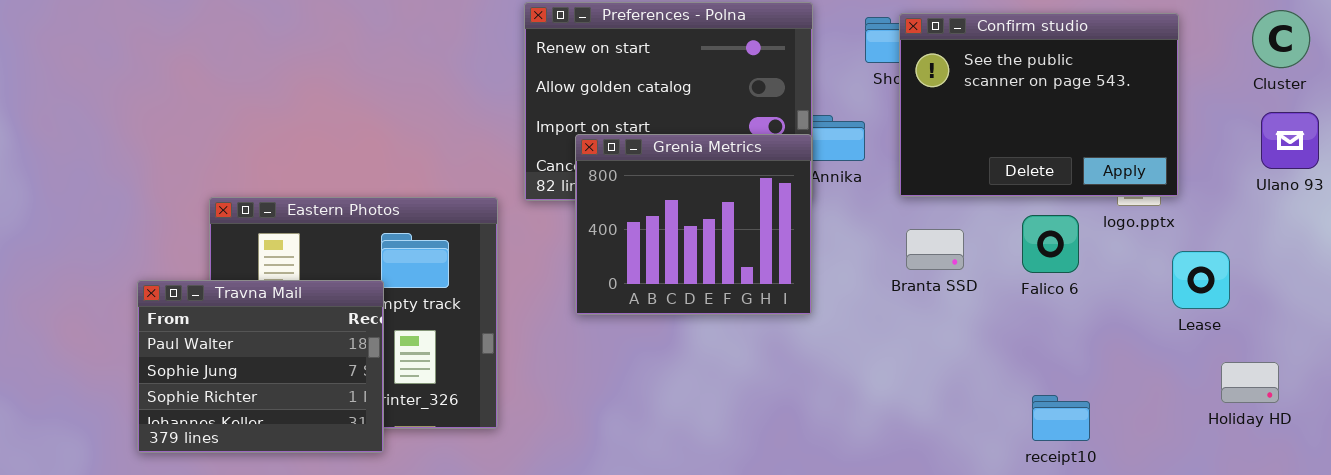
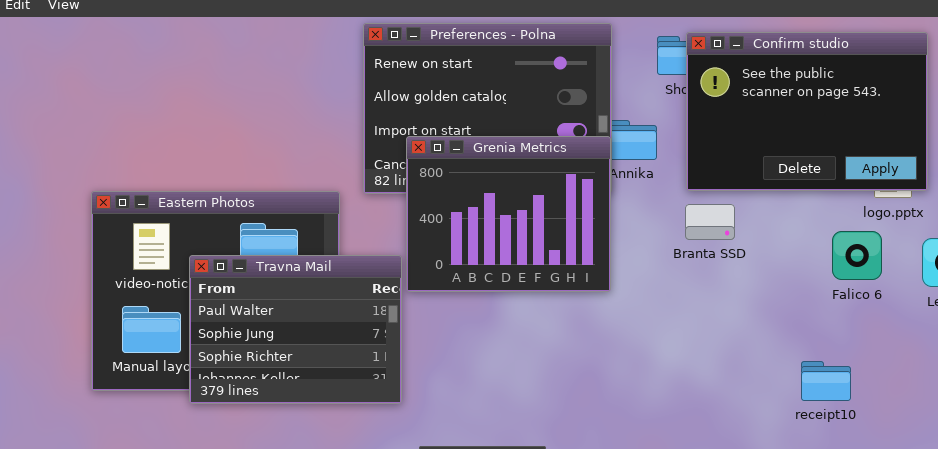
Falico 6: [1022,215,1079,273] -> [832,231,882,280], moved
Branta SSD: [906,229,964,270] -> [685,204,735,240], moved
Travna Mail: [137,280,384,453] -> [189,255,402,404], moved

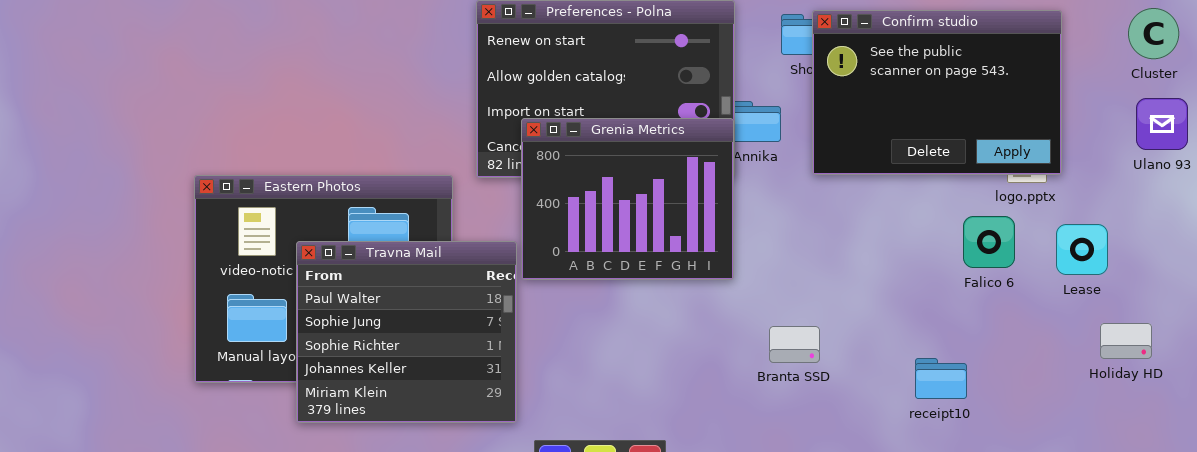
Branta SSD: [685,204,735,240] -> [769,326,820,363], moved
Travna Mail: [189,255,402,404] -> [296,241,517,423], resized
receipt10: [801,361,851,401] -> [915,358,967,399], moved

